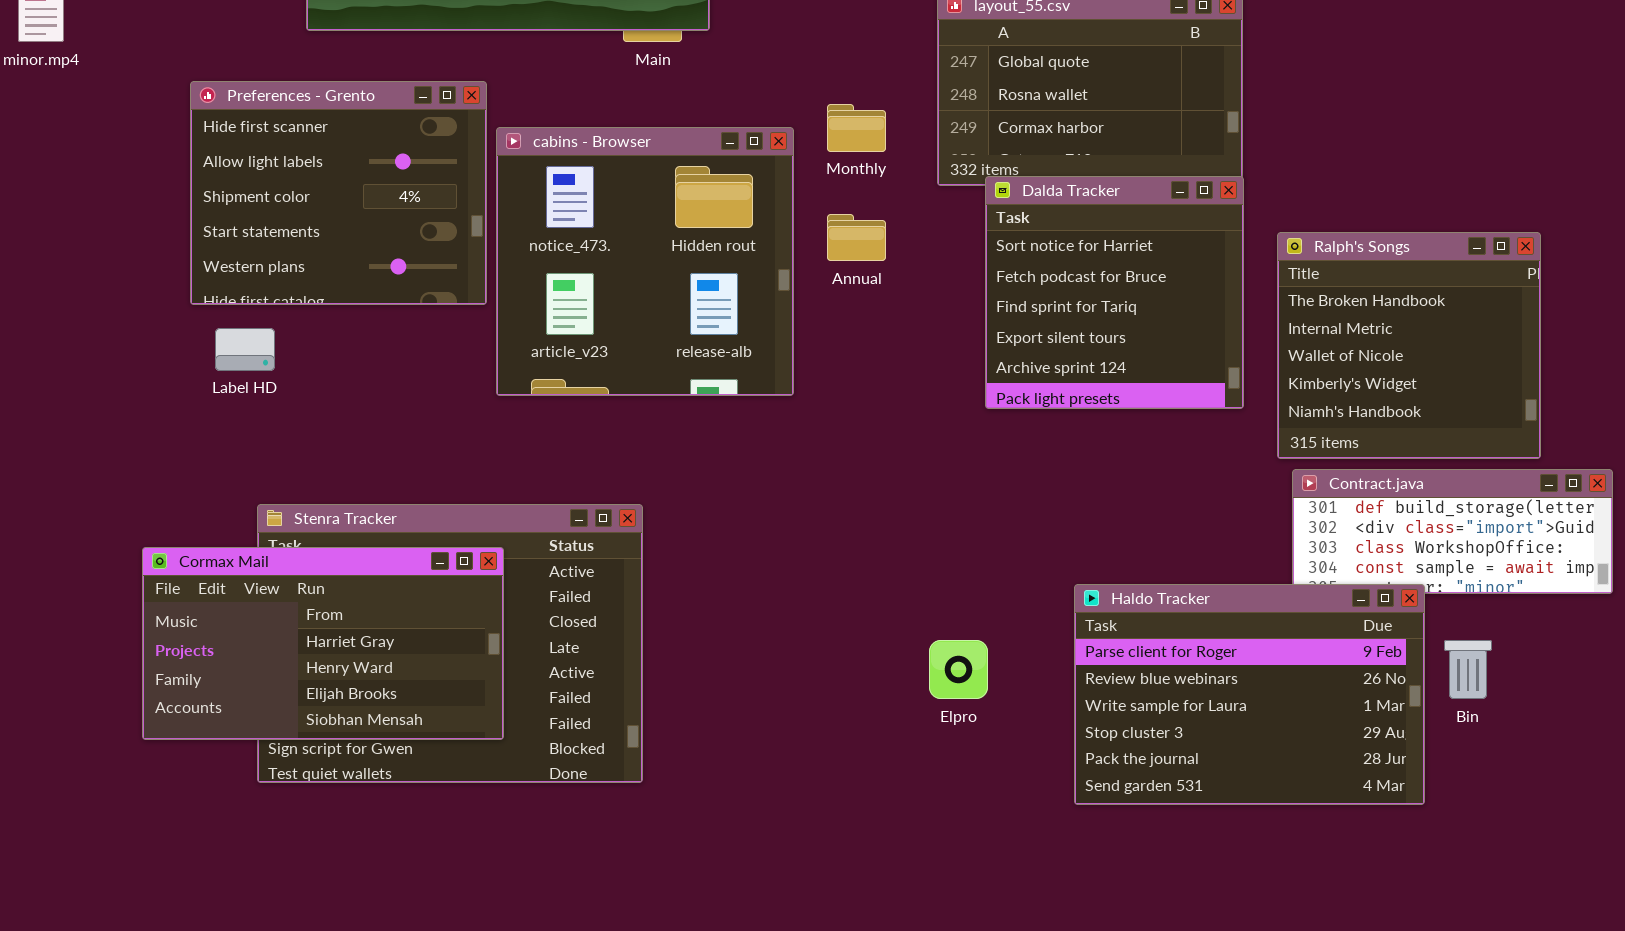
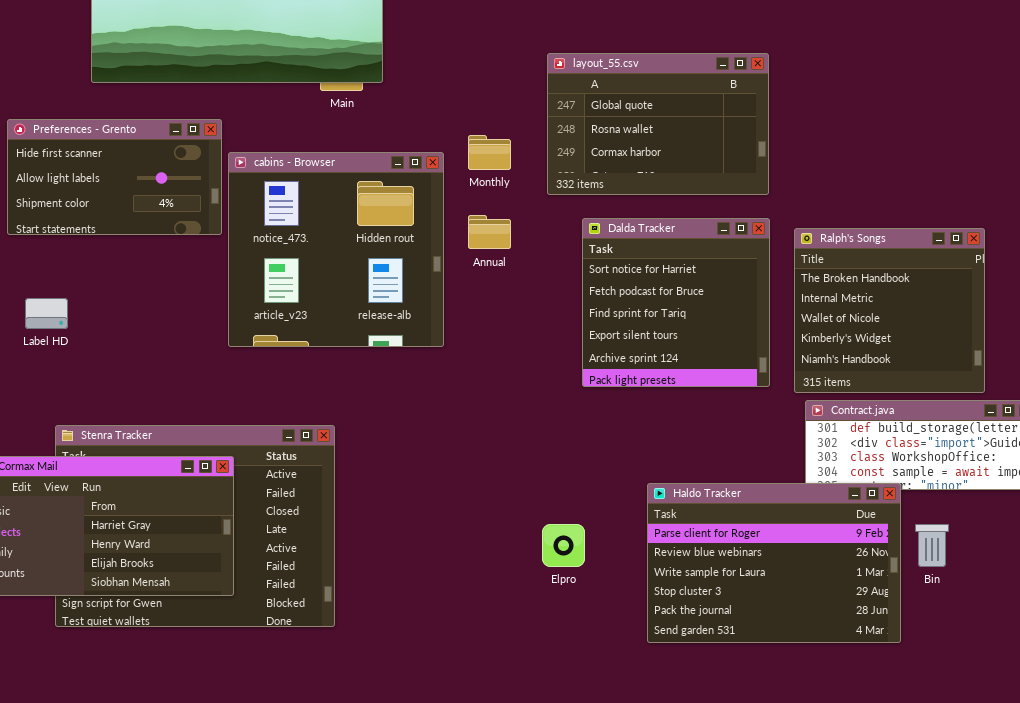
Preferences - Grento: [190,81,487,305] -> [7,119,222,235], resized
Dalda Tracker: [985,176,1244,409] -> [582,218,770,387], moved

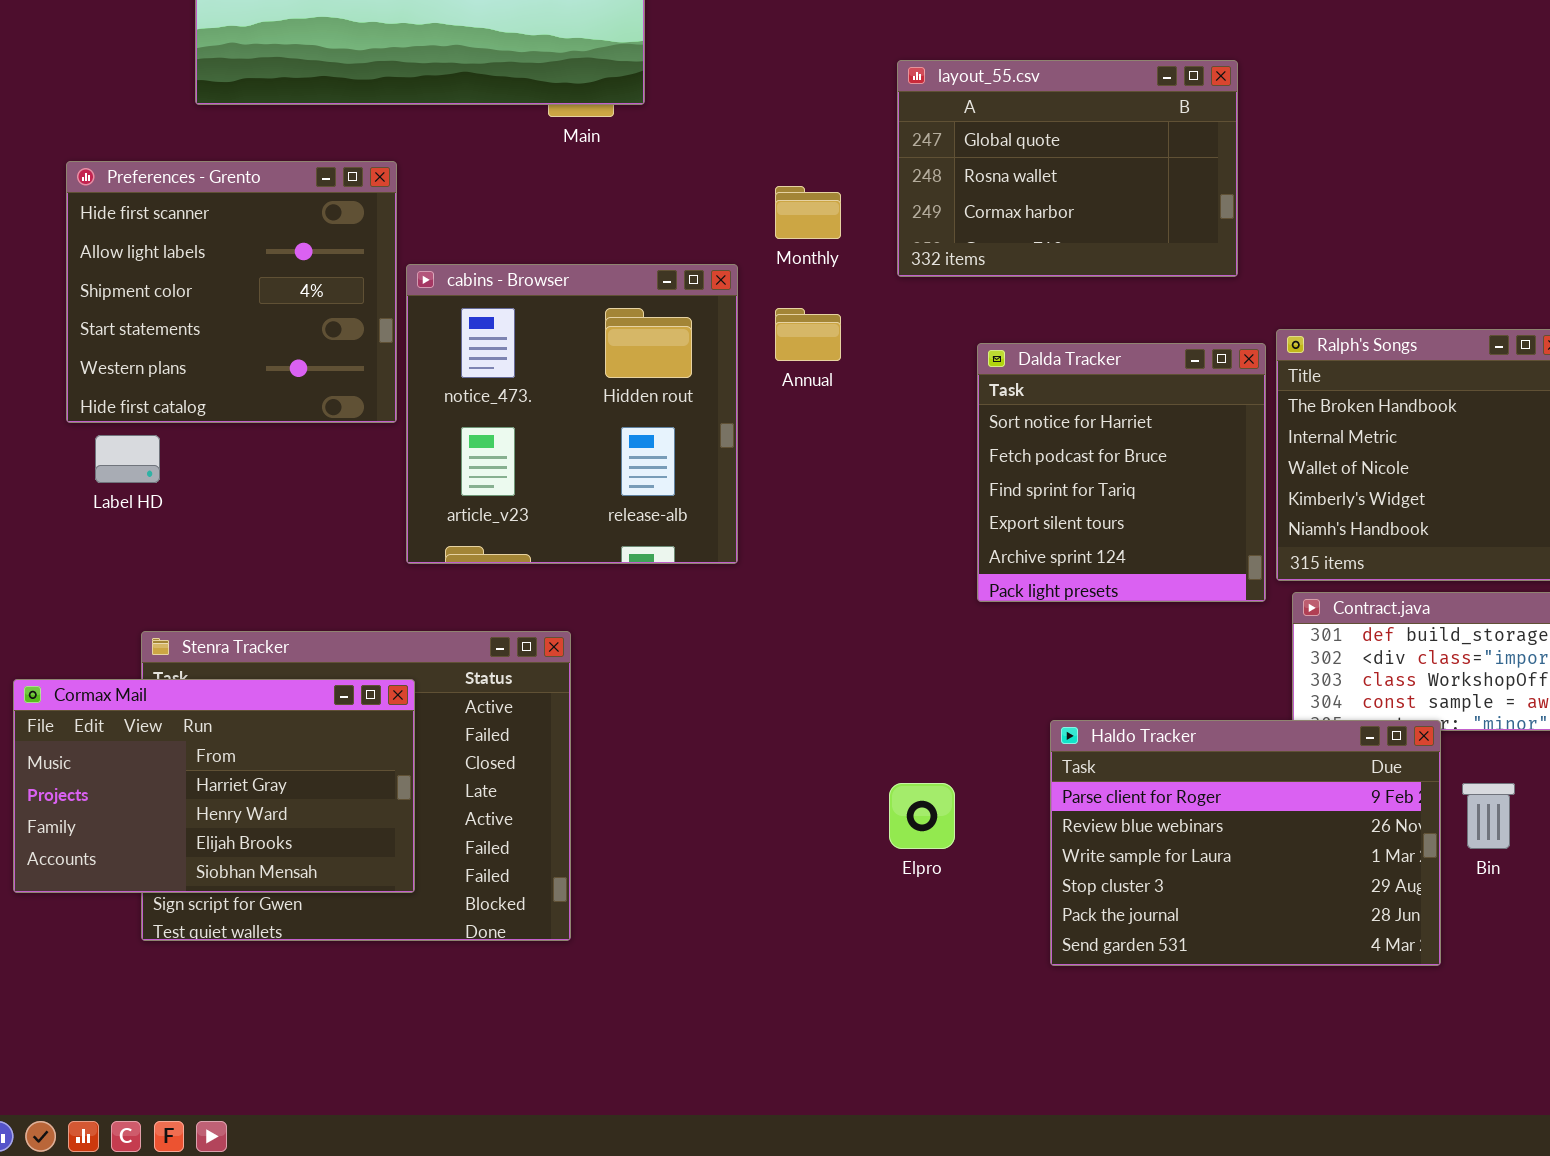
Preferences - Grento: [7,119,222,235] -> [66,161,397,423], resized
cabins - Browser: [228,152,444,347] -> [406,264,738,564], moved
Dalda Tracker: [582,218,770,387] -> [977,343,1266,602], moved

